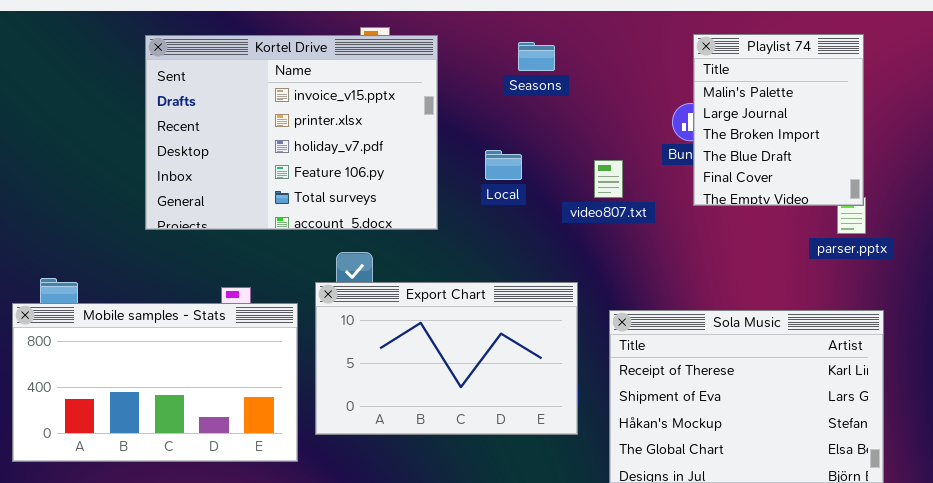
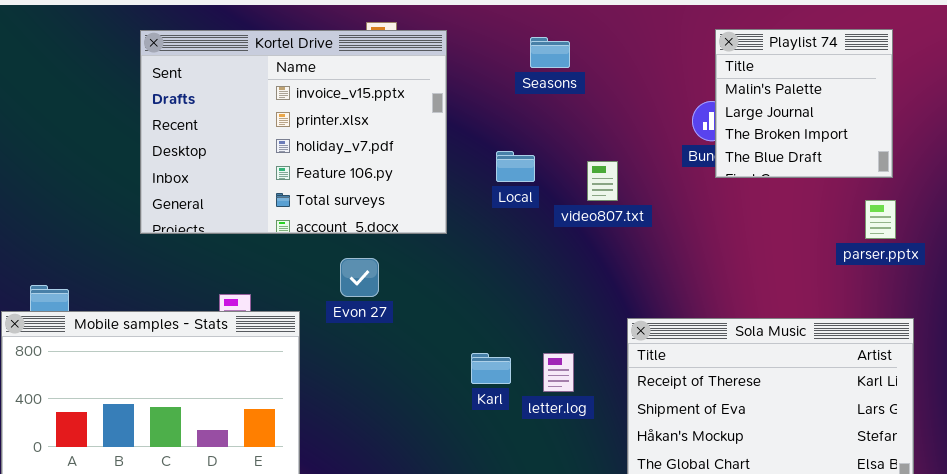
Playlist 74: [693,34,864,206] -> [715,29,893,178], resized
video807.txt: [594,160,623,198] -> [587,161,618,201], moved
Export Chart: [315,282,578,435] -> none, closed

